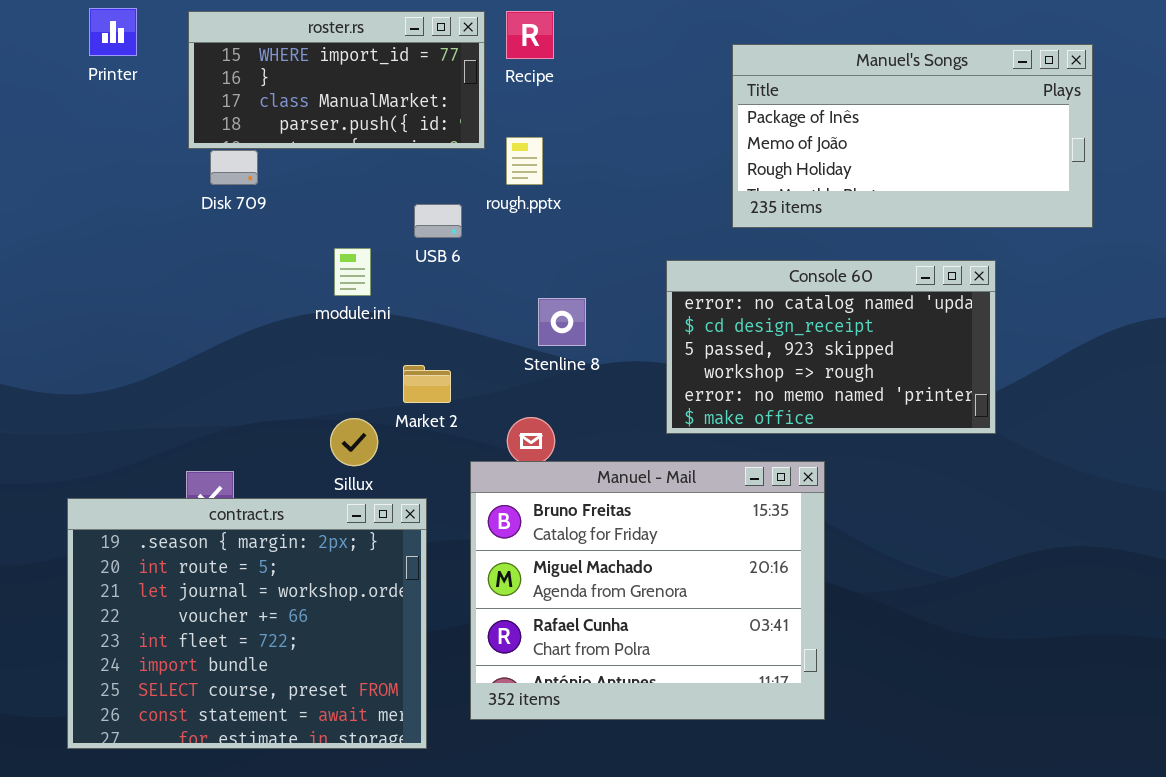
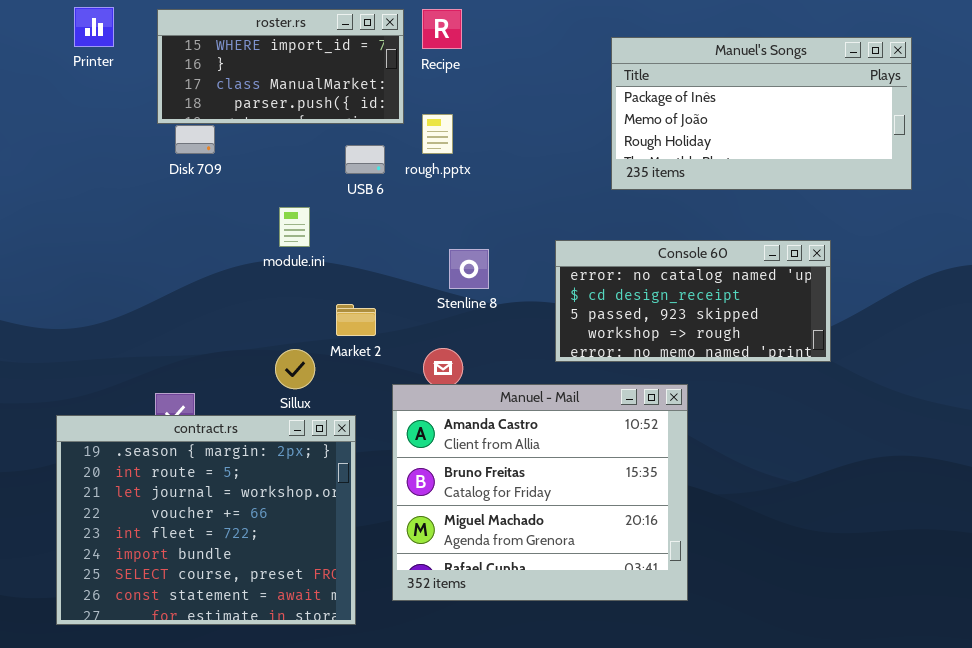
USB 6: [414,204,462,238] -> [345,145,385,174], moved
Console 60: [666,260,996,434] -> [555,240,831,362], resized
Manuel - Mail: [470,461,825,720] -> [392,384,688,601], scrolled up 1 row

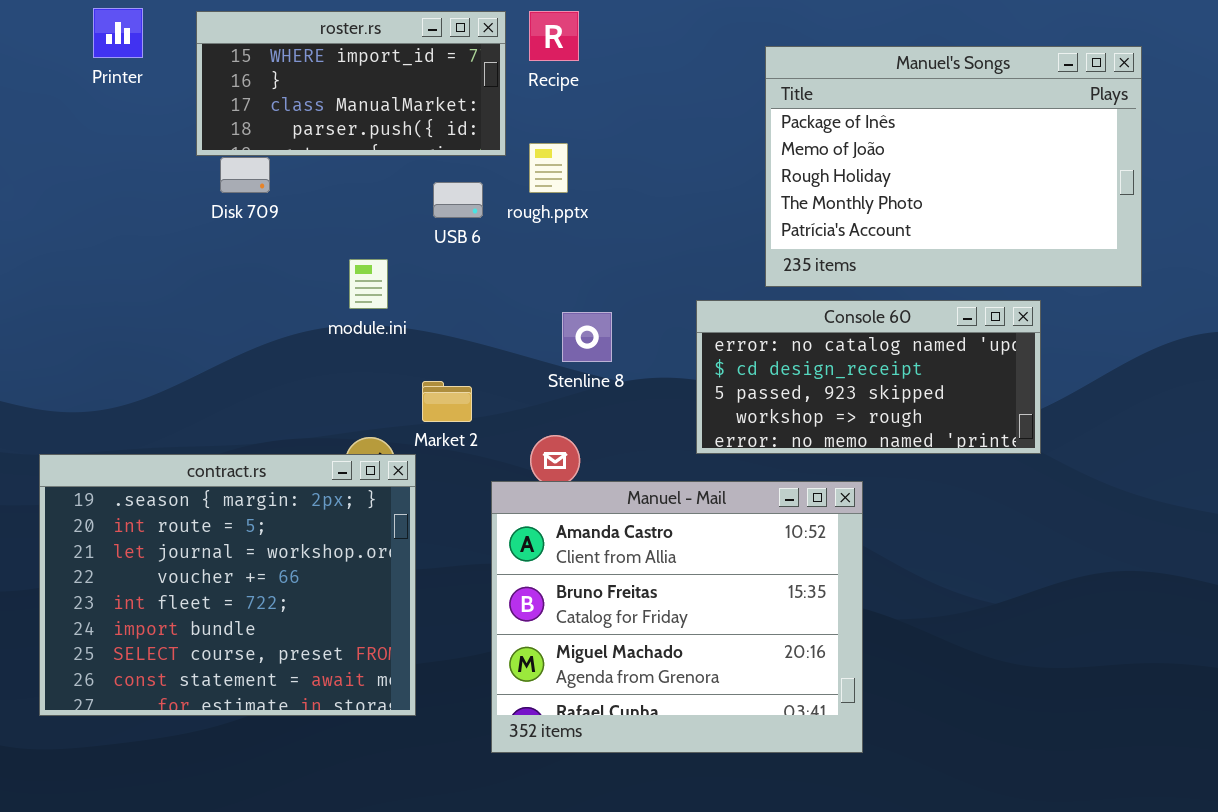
Manuel's Songs: [611,37,912,190] -> [765,46,1142,287], resized
contract.rs: [56,415,356,625] -> [39,454,416,716], moved

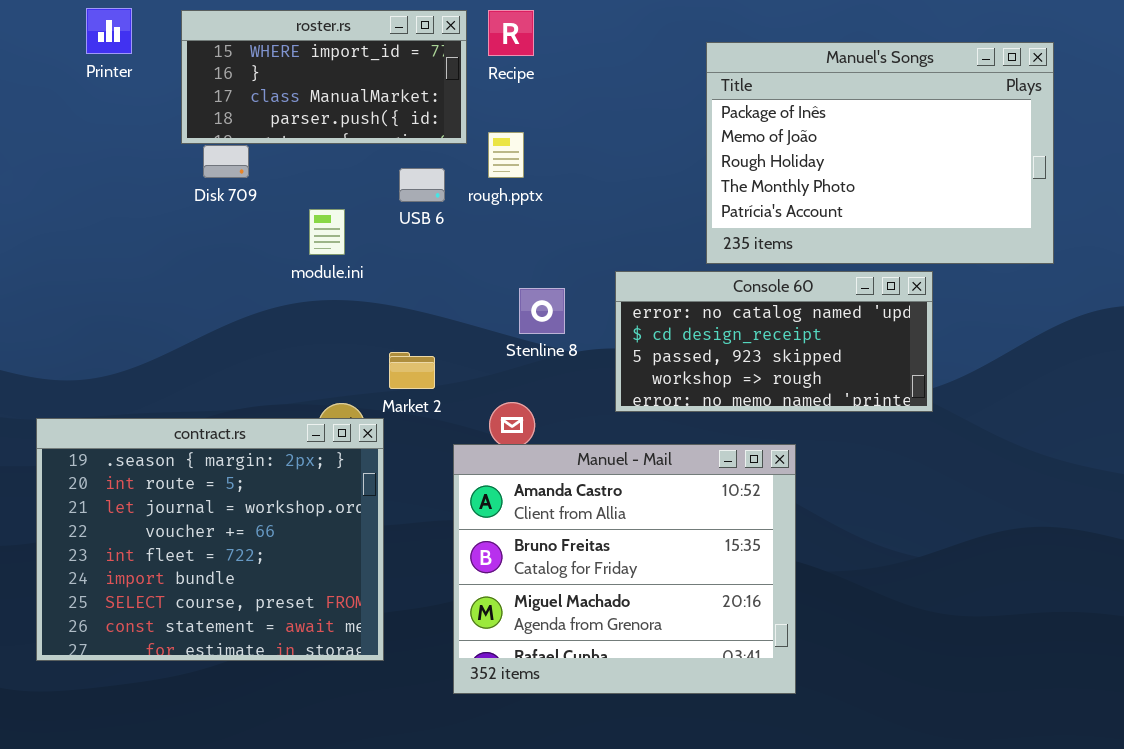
module.ini: [349,259,388,309] -> [309,209,345,255], moved
Console 60: [696,300,1041,454] -> [615,271,933,412], moved

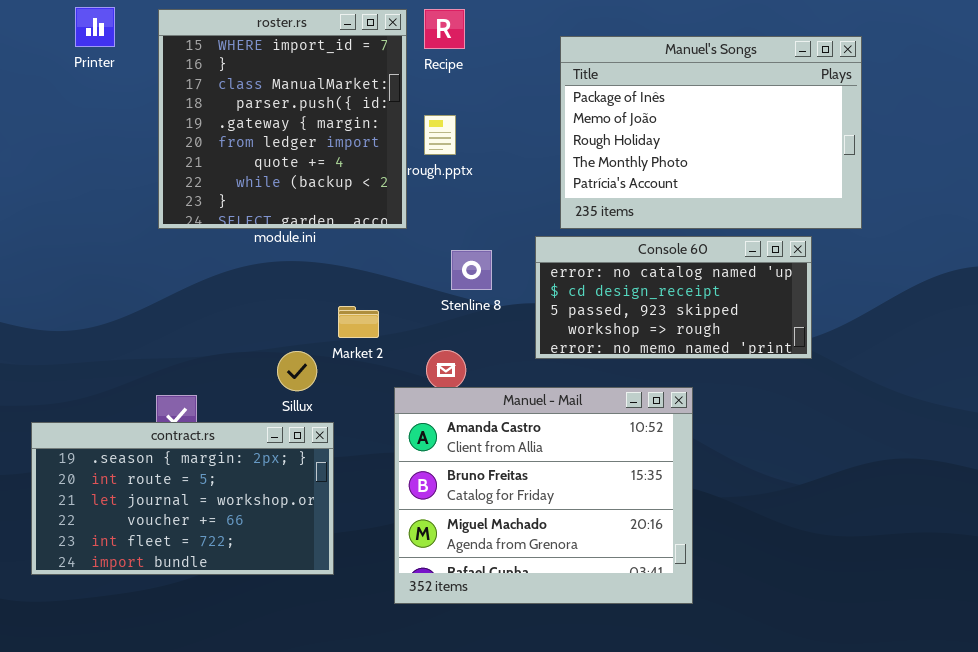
roster.rs: [181,10,467,144] -> [158,9,407,229], resized
Manuel's Songs: [706,42,1054,264] -> [560,36,862,229], moved
contract.rs: [36,418,384,661] -> [31,422,334,575], resized

